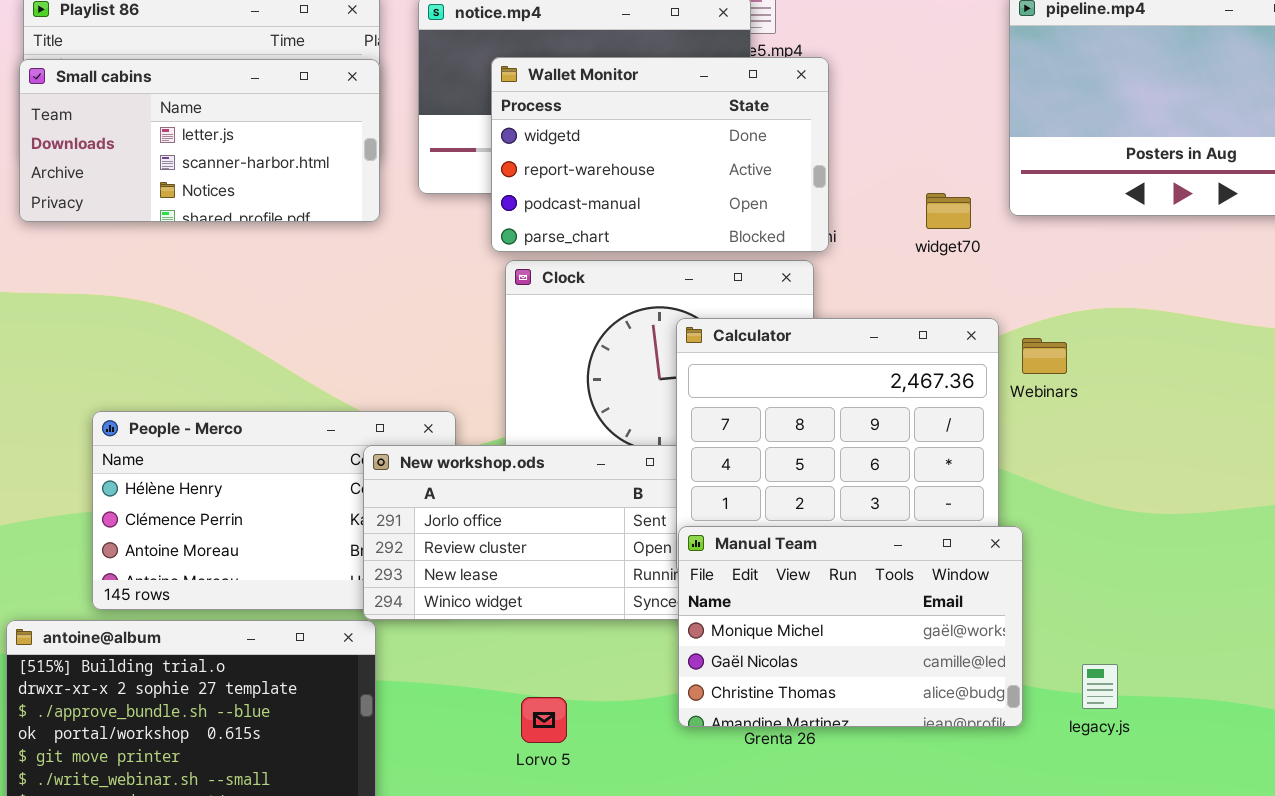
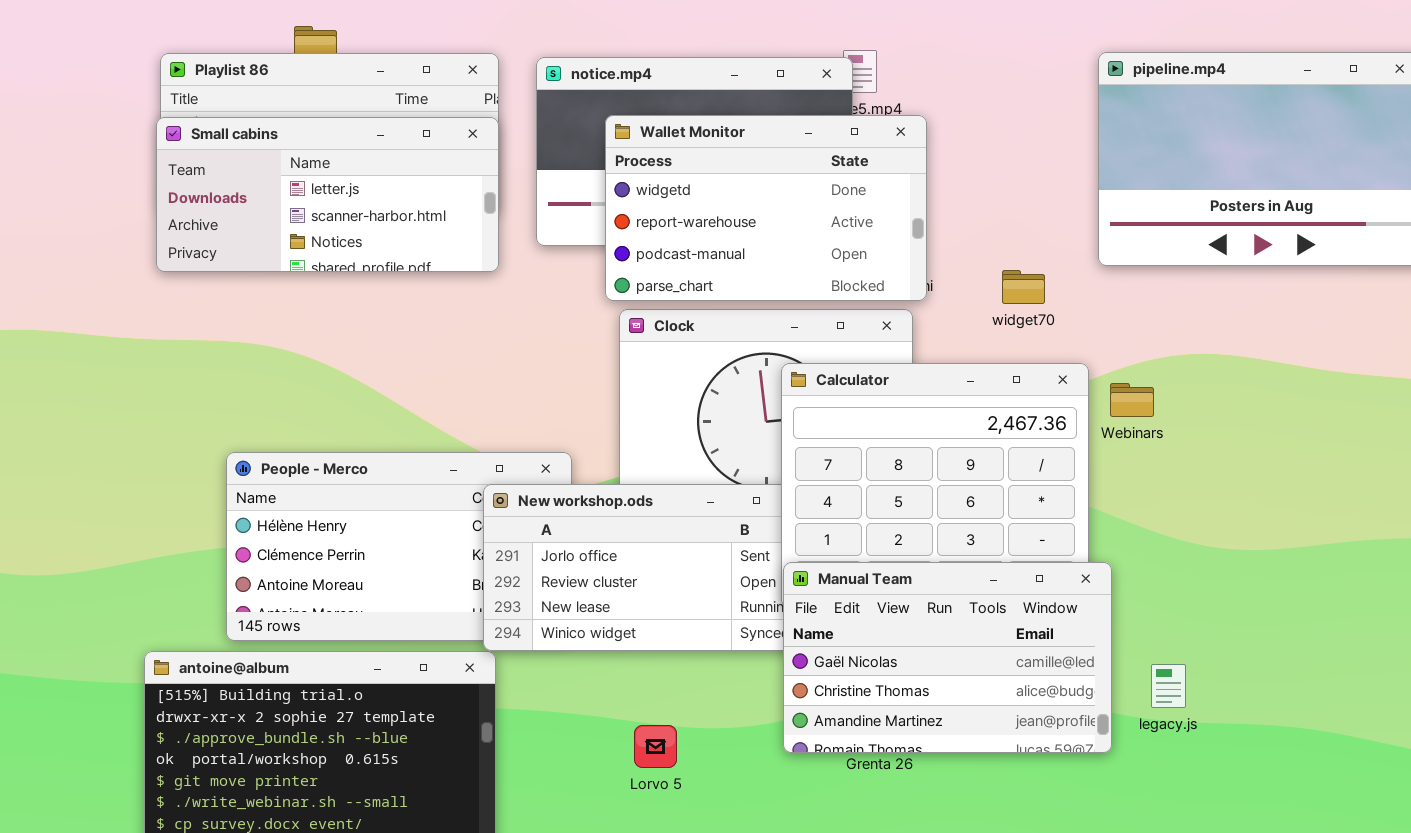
widget70: [926,193,971,229] -> [1002,270,1045,304], moved
Manual Team: [678,526,1023,727] -> [783,562,1112,753], scrolled down 1 row
legacy.js: [1082,664,1118,709] -> [1151,664,1186,708], moved

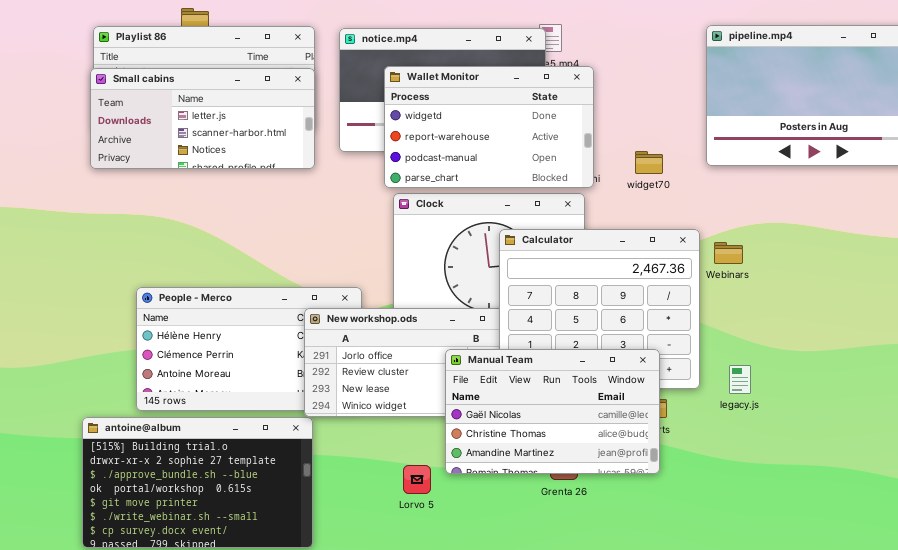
widget70: [1002,270,1045,304] -> [635,151,663,174], moved
Manual Team: [783,562,1112,753] -> [445,349,660,474], moved
legacy.js: [1151,664,1186,708] -> [729,365,751,394], moved

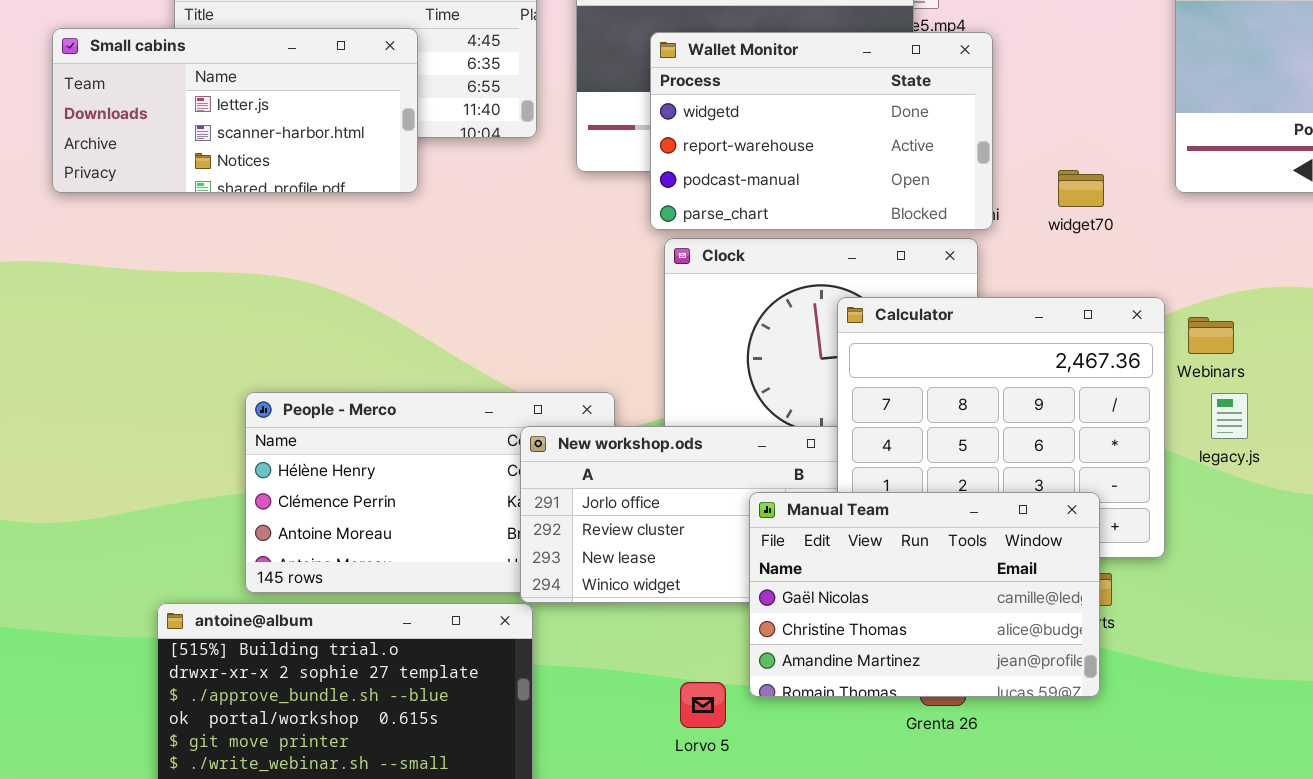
Small cabins: [90,68,315,169] -> [52,28,418,193], moved
legacy.js: [729,365,751,394] -> [1211,393,1248,439], moved

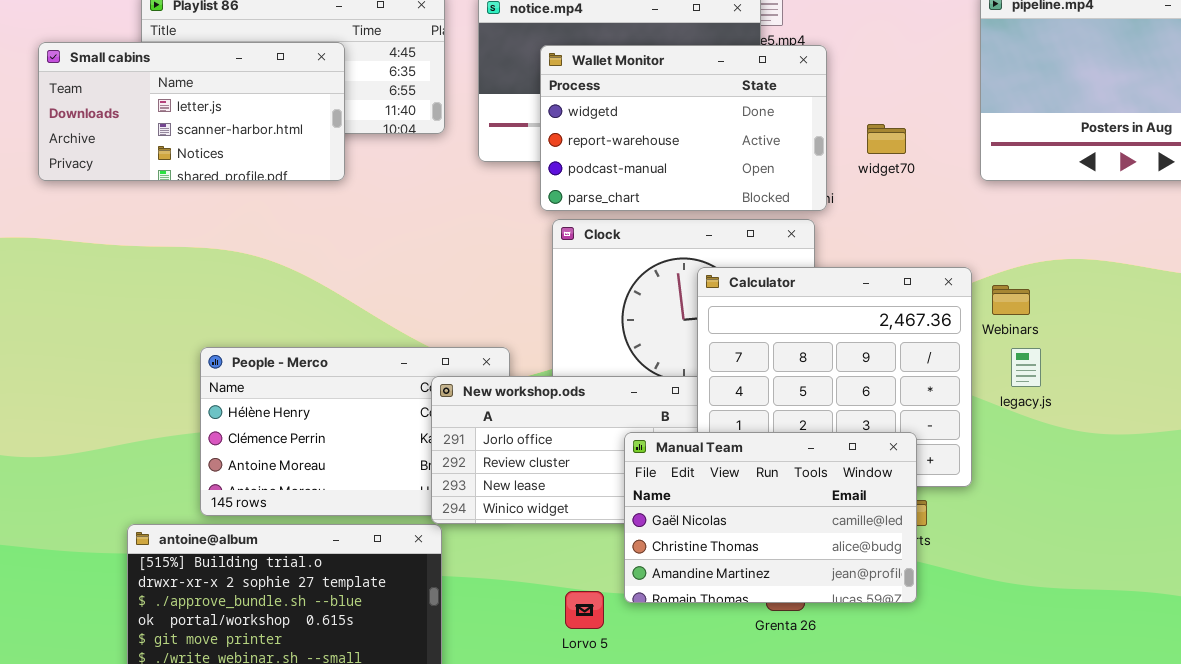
widget70: [1058,170,1104,207] -> [867,124,906,154], moved

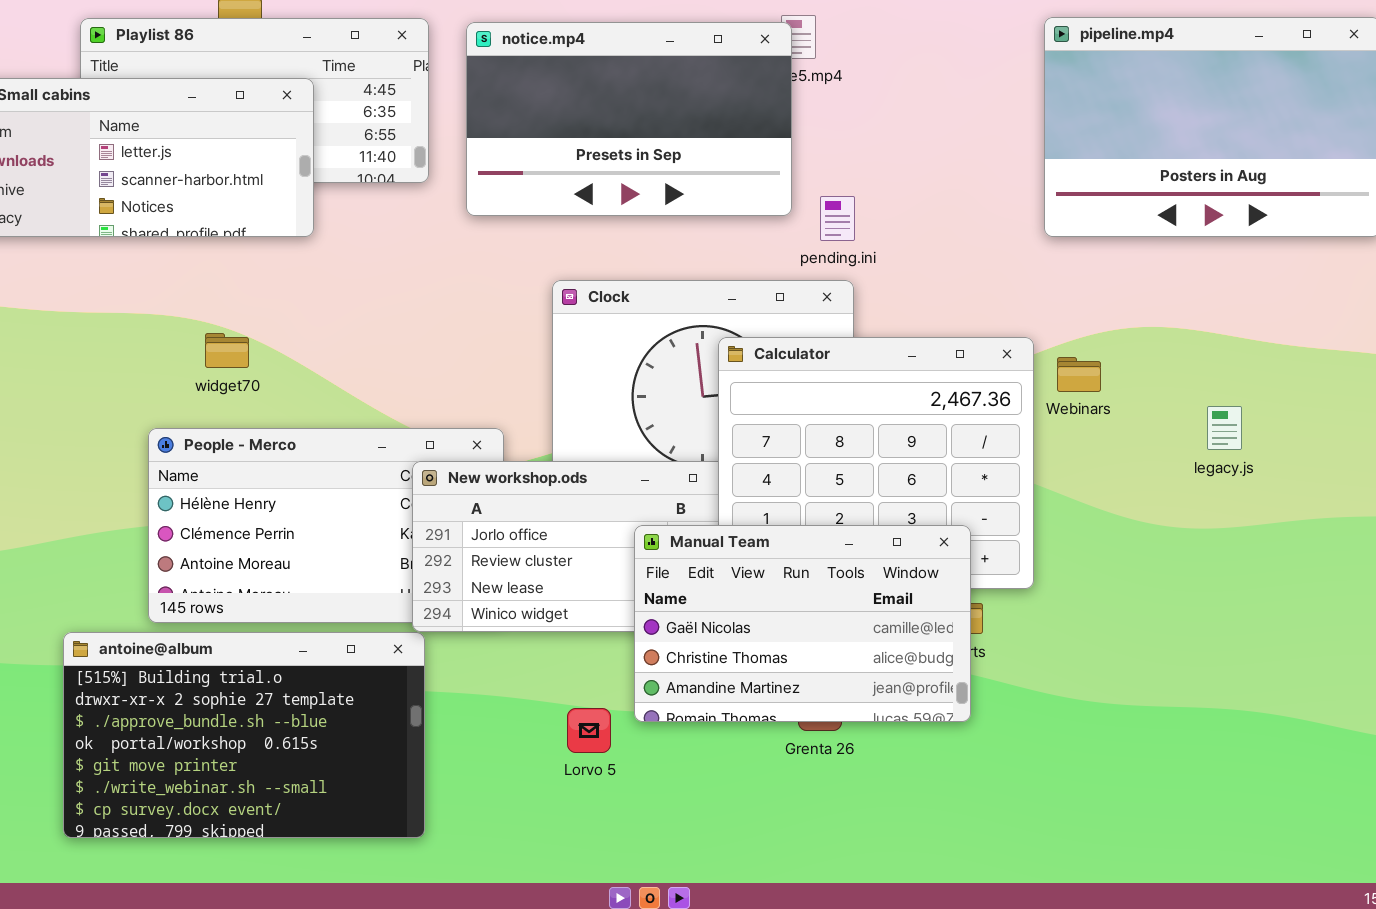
Wallet Monitor: [540,45,827,211] -> none, closed
widget70: [867,124,906,154] -> [205,333,249,368], moved
legacy.js: [1011,348,1041,387] -> [1207,406,1242,450], moved

